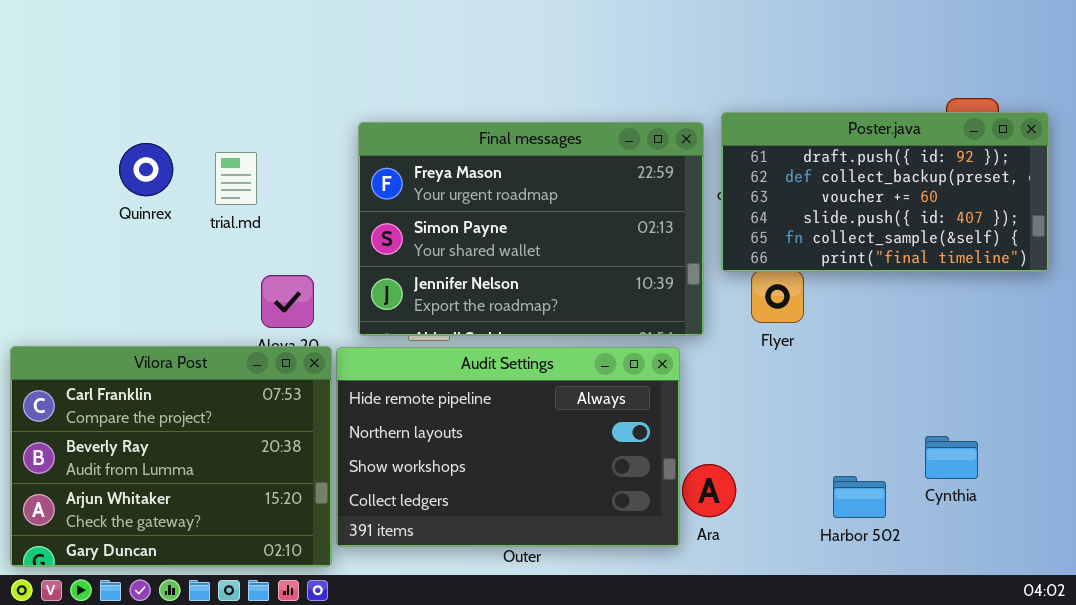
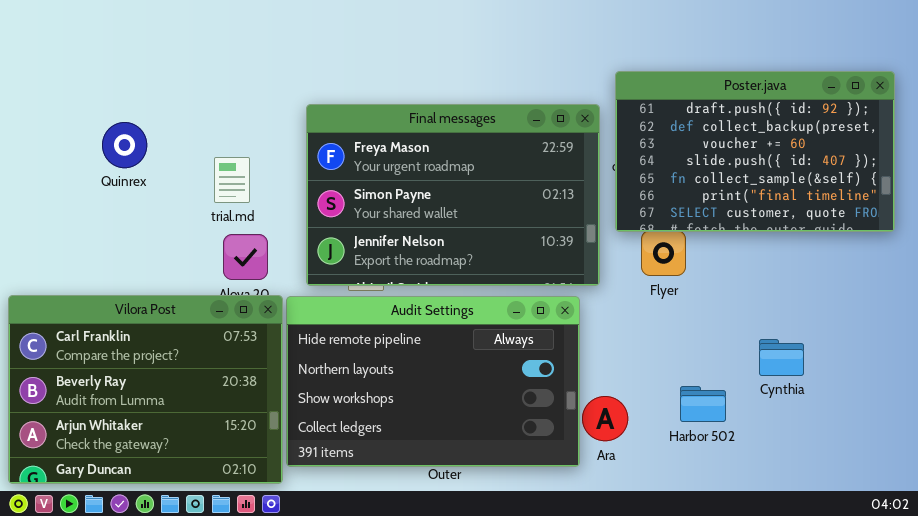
Poster.java: [721,112,1049,272] -> [615,71,895,232], resized
trial.md: [215,152,257,205] -> [214,157,250,203], moved
Cynthia: [925,436,978,479] -> [759,339,804,376], moved
Harbor 502: [833,476,886,518] -> [680,386,726,422], moved

